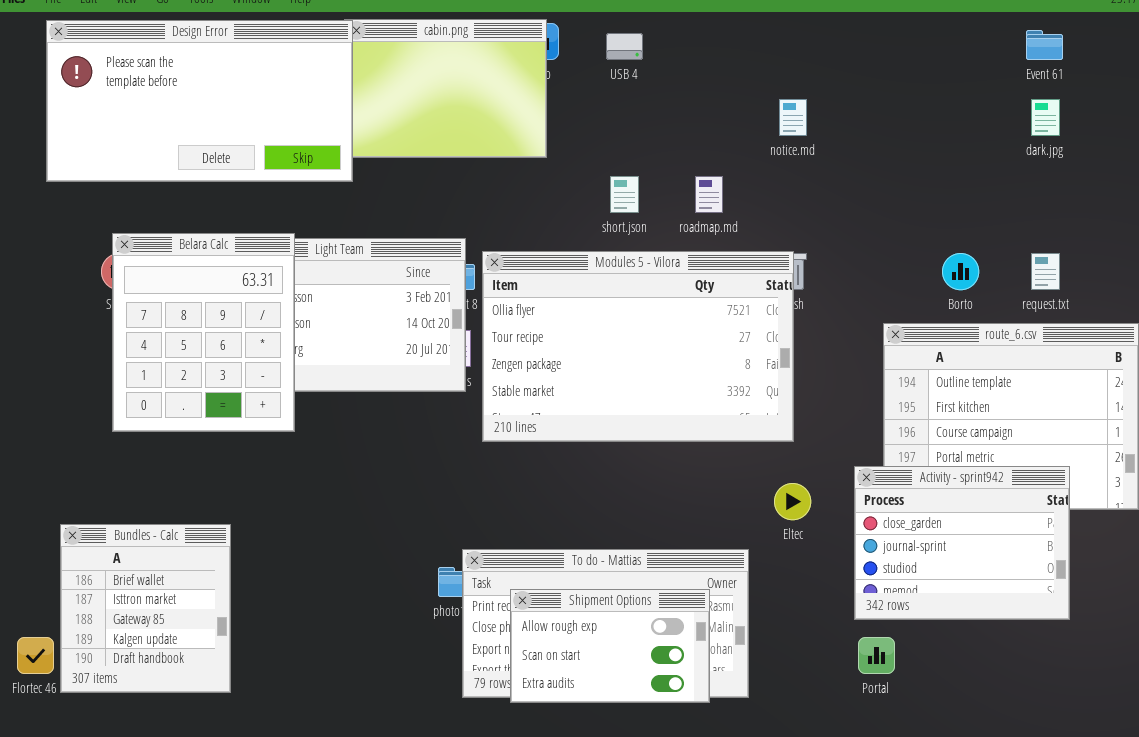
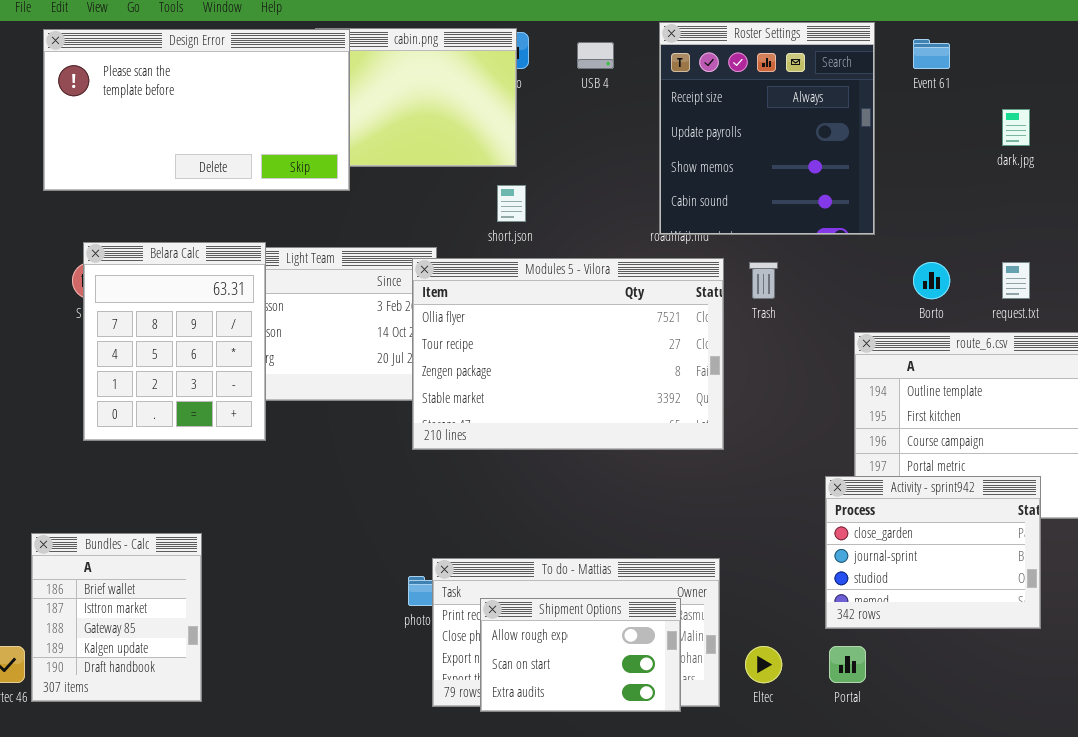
Roster Settings: none -> [659,22,875,235], opened
Design Error: [46,20,353,182] -> [43,29,350,191], moved
Event 61: [1026,30,1063,60] -> [913,39,950,69], moved
short.json: [610,176,639,213] -> [497,185,526,222], moved
Modules 5 - Vilora: [482,251,794,442] -> [412,258,724,450], moved
Eltec: [774,483,811,520] -> [745,646,782,683], moved

